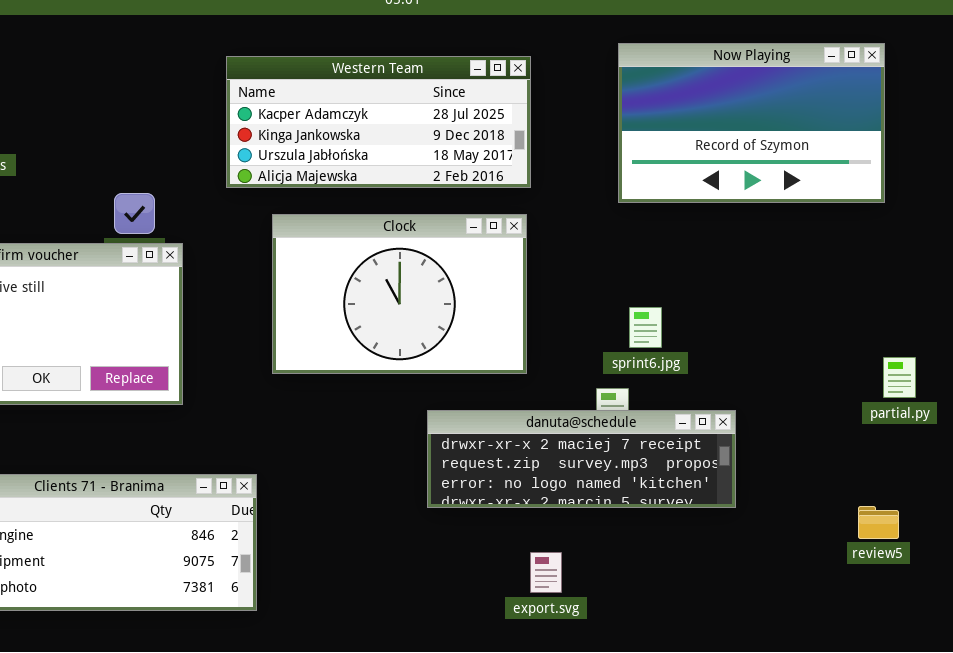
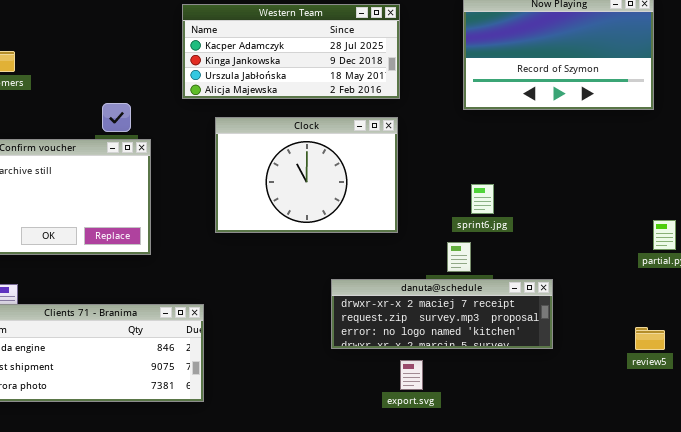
danuta@schedule: [427,410,736,508] -> [331,279,553,349], moved

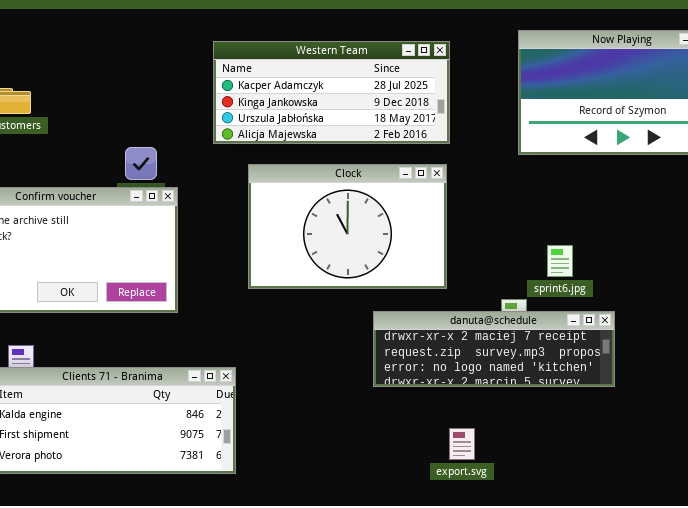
sprint6.jpg: [471,184,494,214] -> [547,245,573,277], moved
danuta@schedule: [331,279,553,349] -> [373,311,615,387], moved

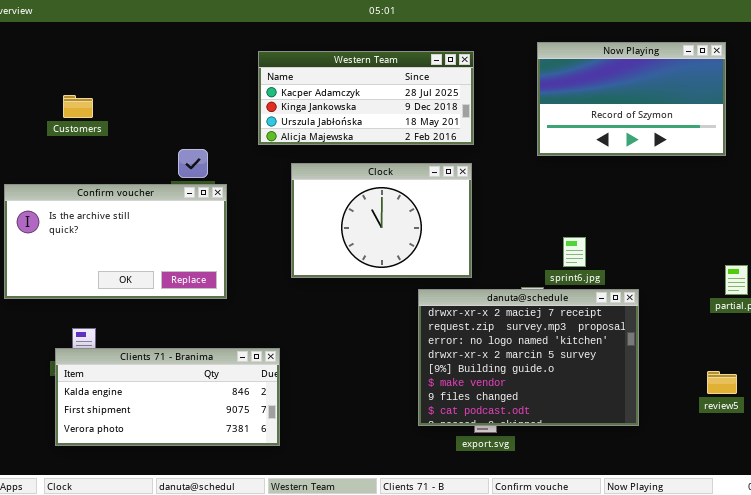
danuta@schedule: [373,311,615,387] -> [418,289,639,426], moved, resized

